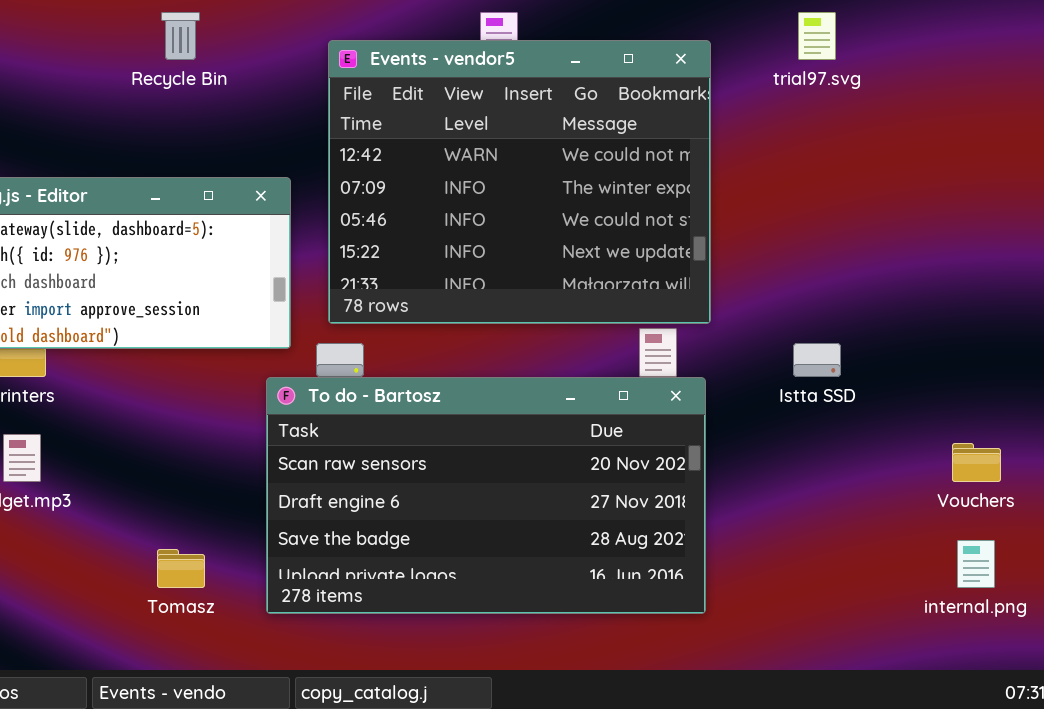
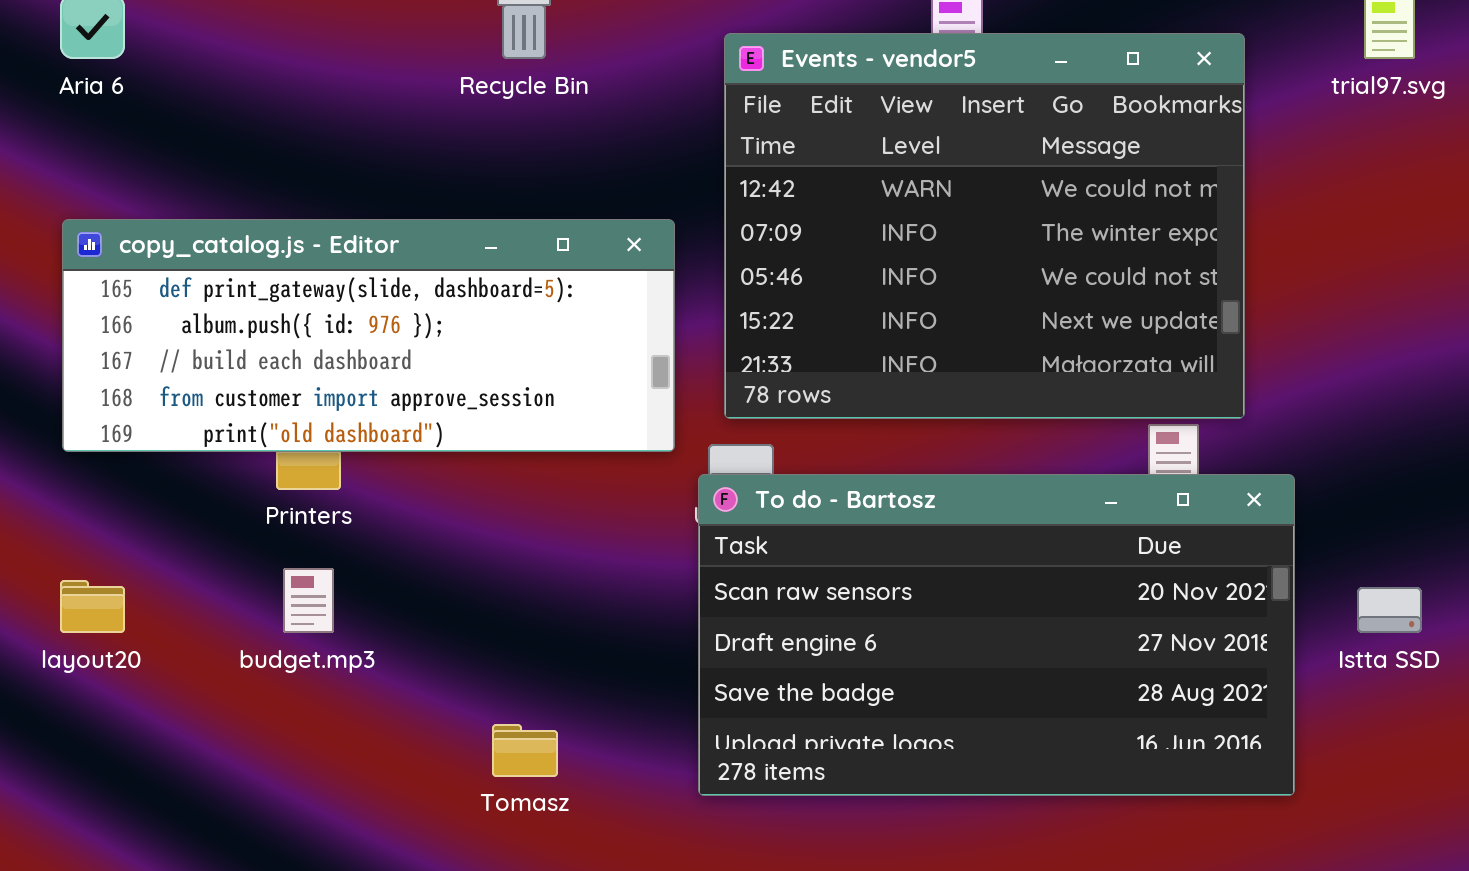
Istta SSD: [793,343,841,377] -> [1357,587,1422,633], moved
To do - Bartosz: [266,377,706,614] -> [698,474,1295,796], moved

